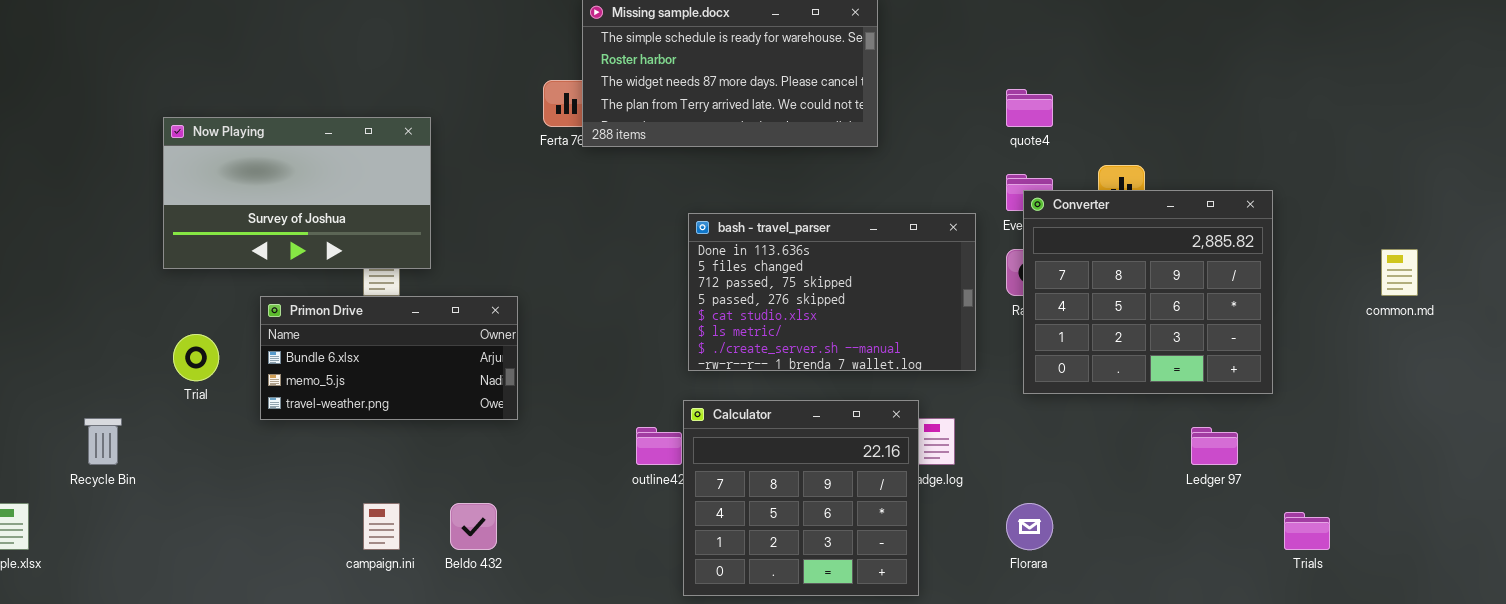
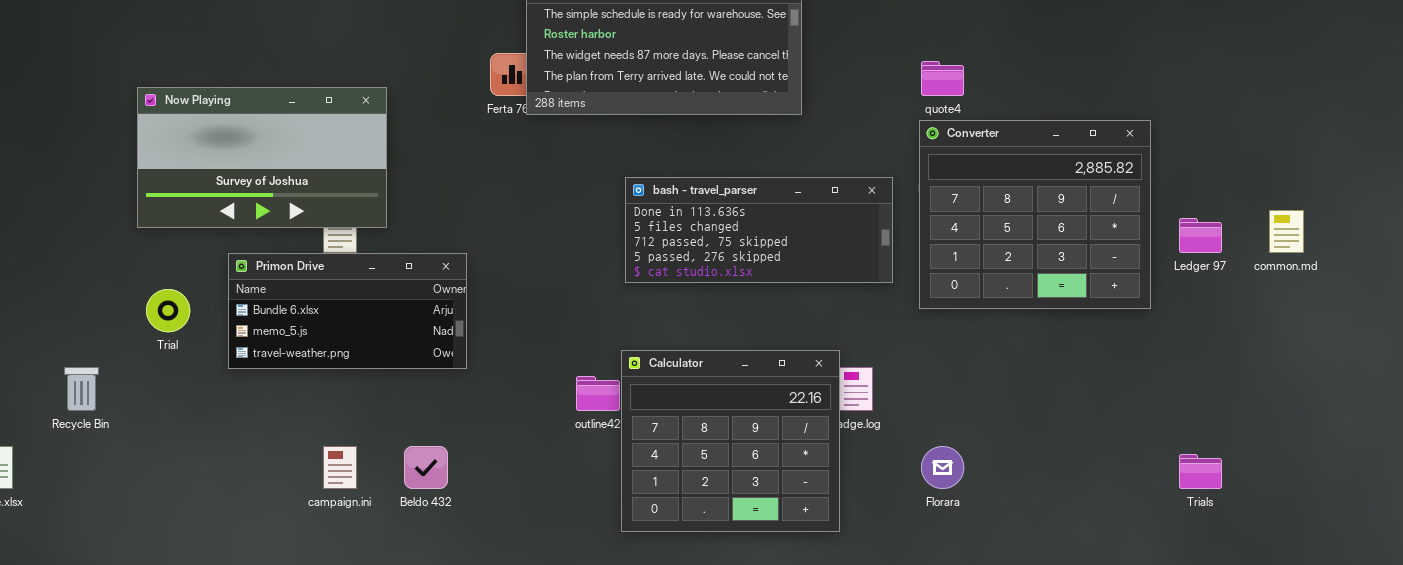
Converter: [1023,190,1273,394] -> [919,120,1151,309], moved
bash - travel_parser: [688,213,976,371] -> [625,177,893,283], resized
Ledger 97: [1191,427,1238,465] -> [1179,218,1222,253], moved

